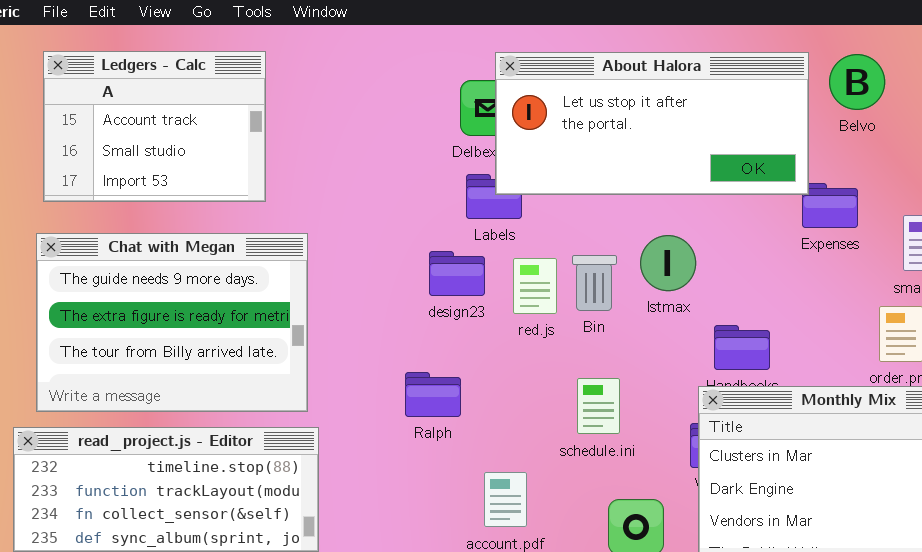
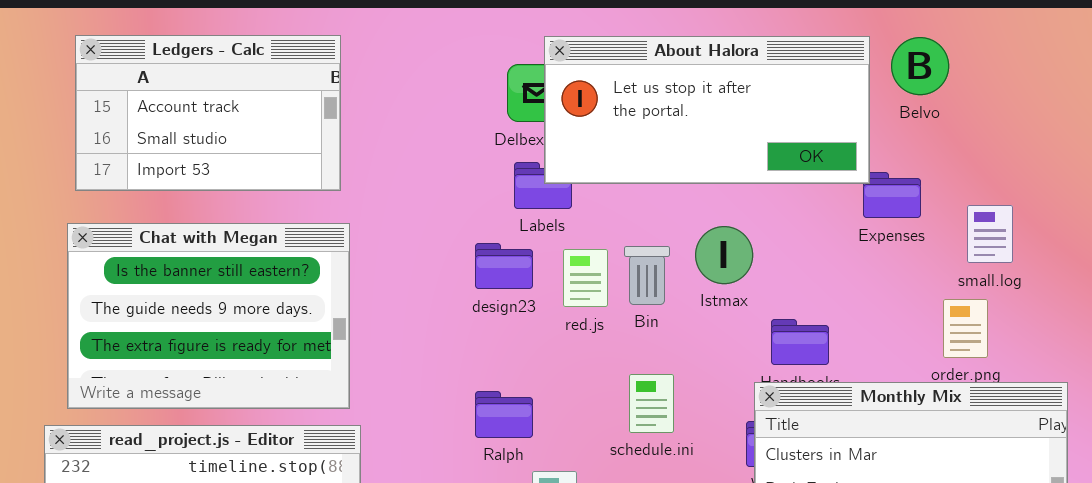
Ledgers - Calc: [43,51,266,202] -> [75,35,341,191], resized
Chat with Megan: [36,233,308,412] -> [67,223,350,409], scrolled up 1 row
Ralph: [405,372,461,417] -> [475,391,533,438], moved

